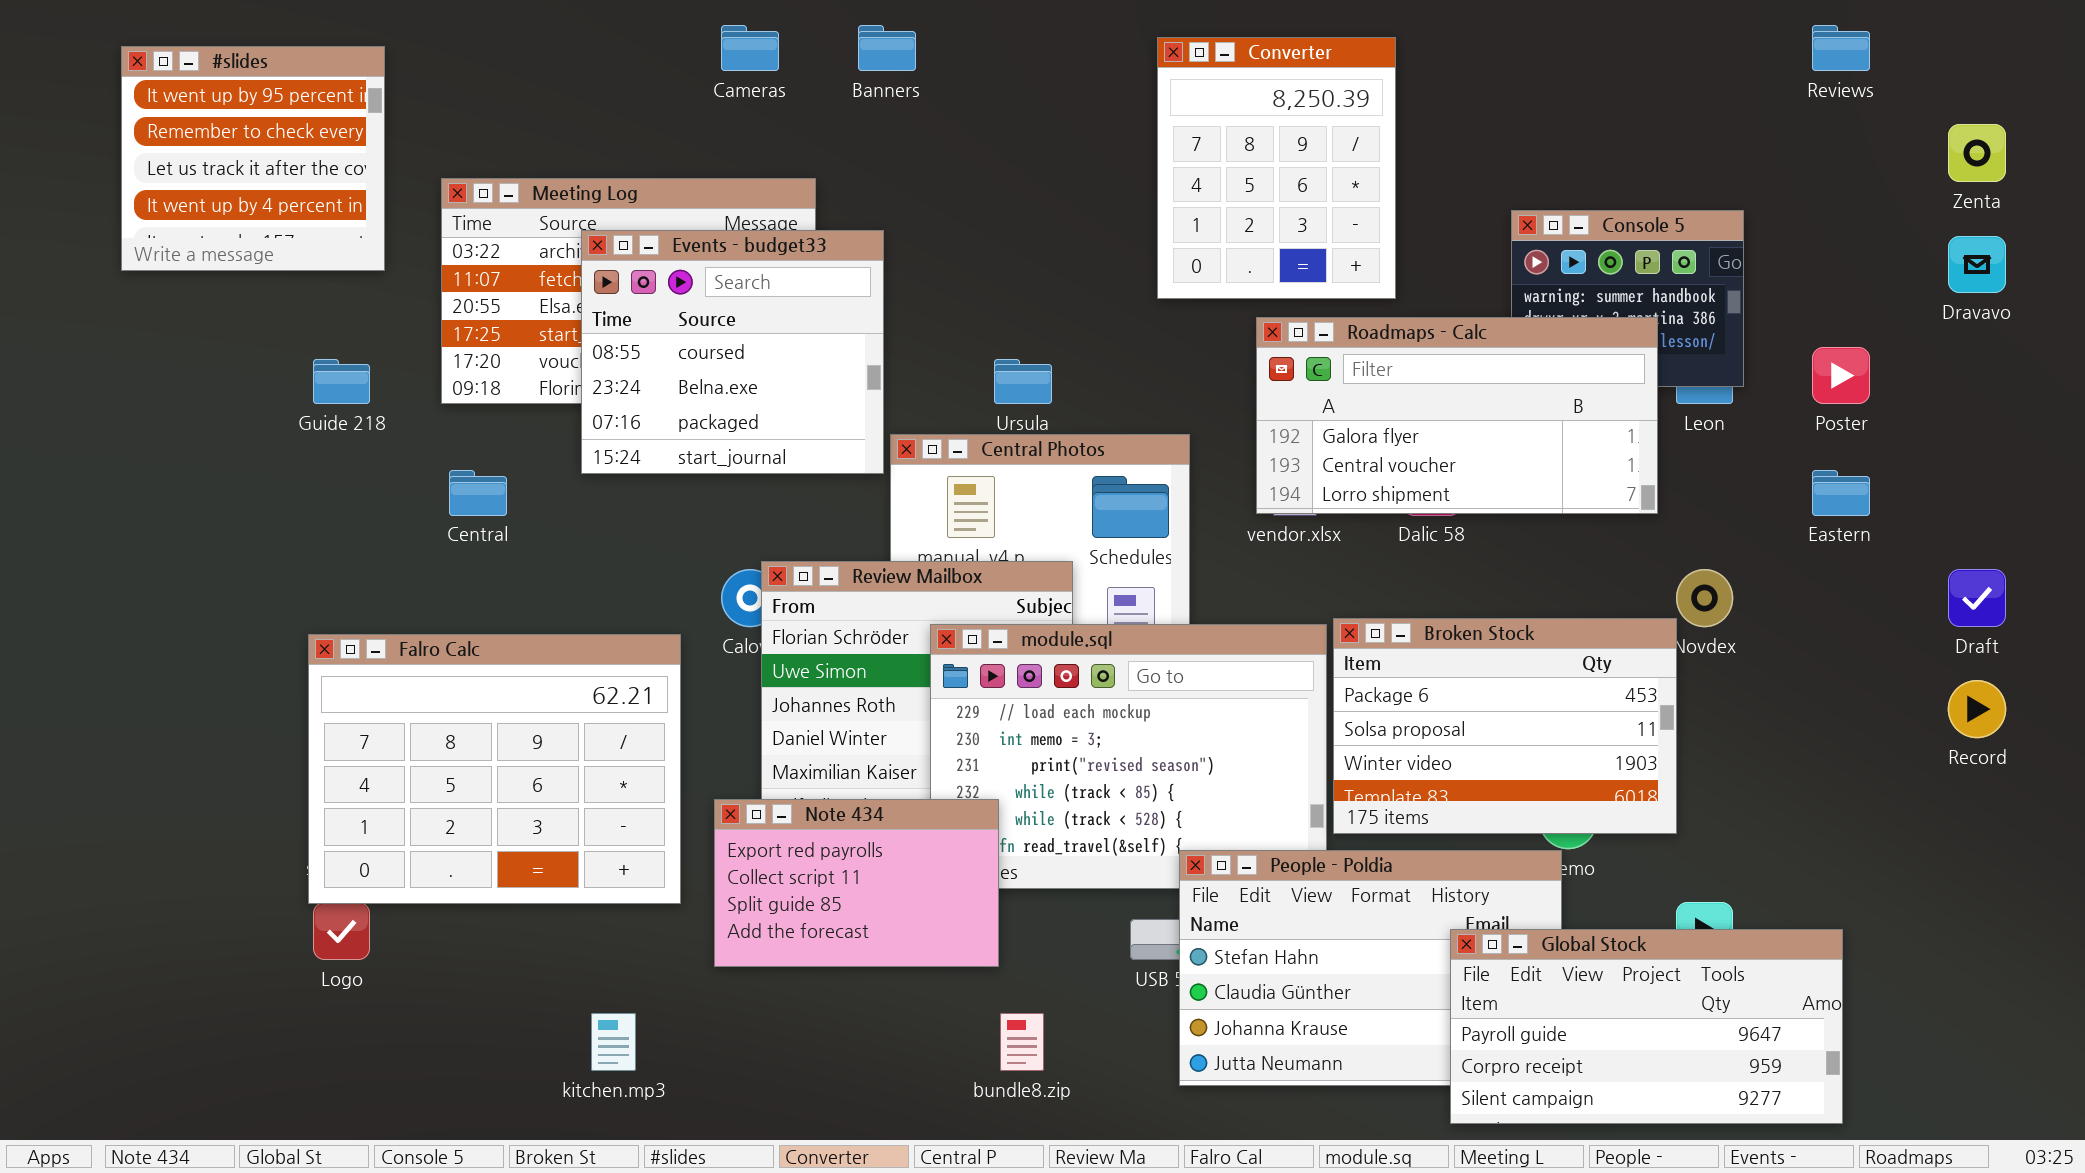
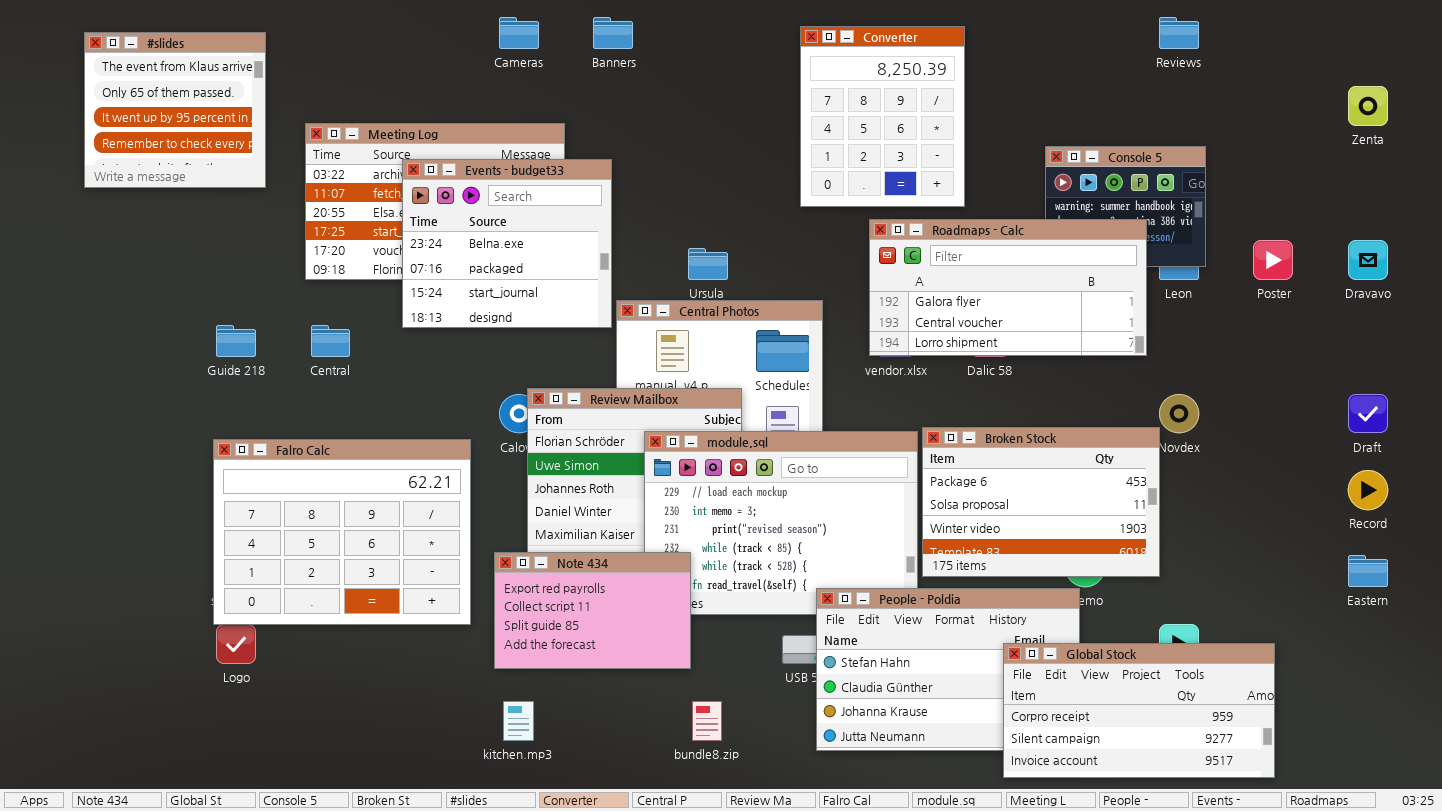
Reviews: [1812,25,1870,71] -> [1159,17,1199,49], moved
#slides: [121,46,385,271] -> [84,32,266,188], scrolled up 2 rows
Events - budget33: [581,230,884,474] -> [402,159,612,328], scrolled down 1 row
Dravavo: [1948,236,2006,293] -> [1348,240,1388,280], moved
Guide 218: [313,359,370,404] -> [216,325,256,357], moved
Eastern: [1812,470,1870,516] -> [1348,555,1388,587], moved
Global Stock: [1450,929,1843,1124] -> [1003,643,1275,778], scrolled down 1 row
kitchen.mp3: [591,1013,636,1071] -> [503,701,534,741], moved

